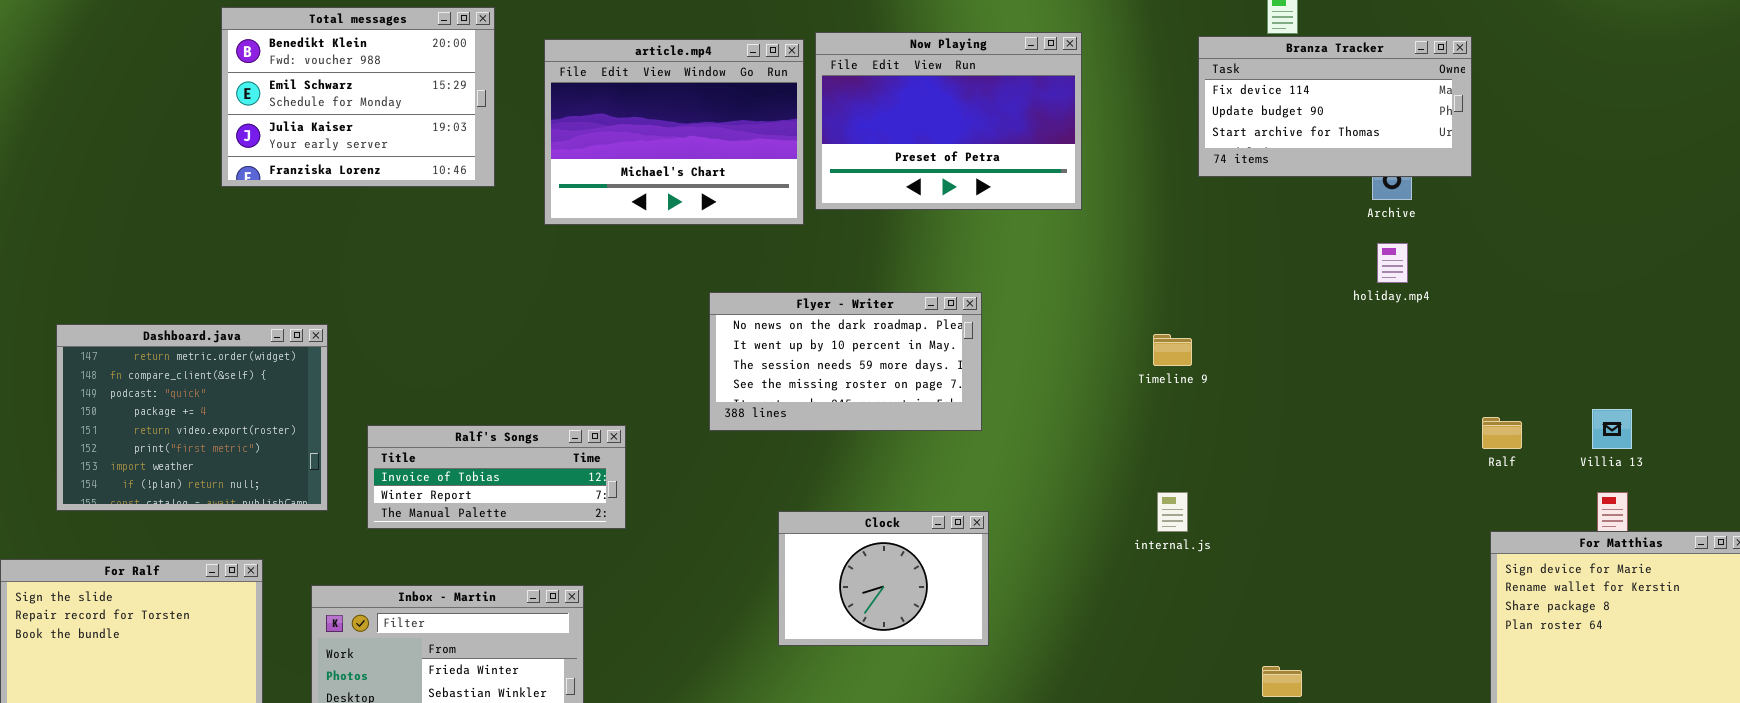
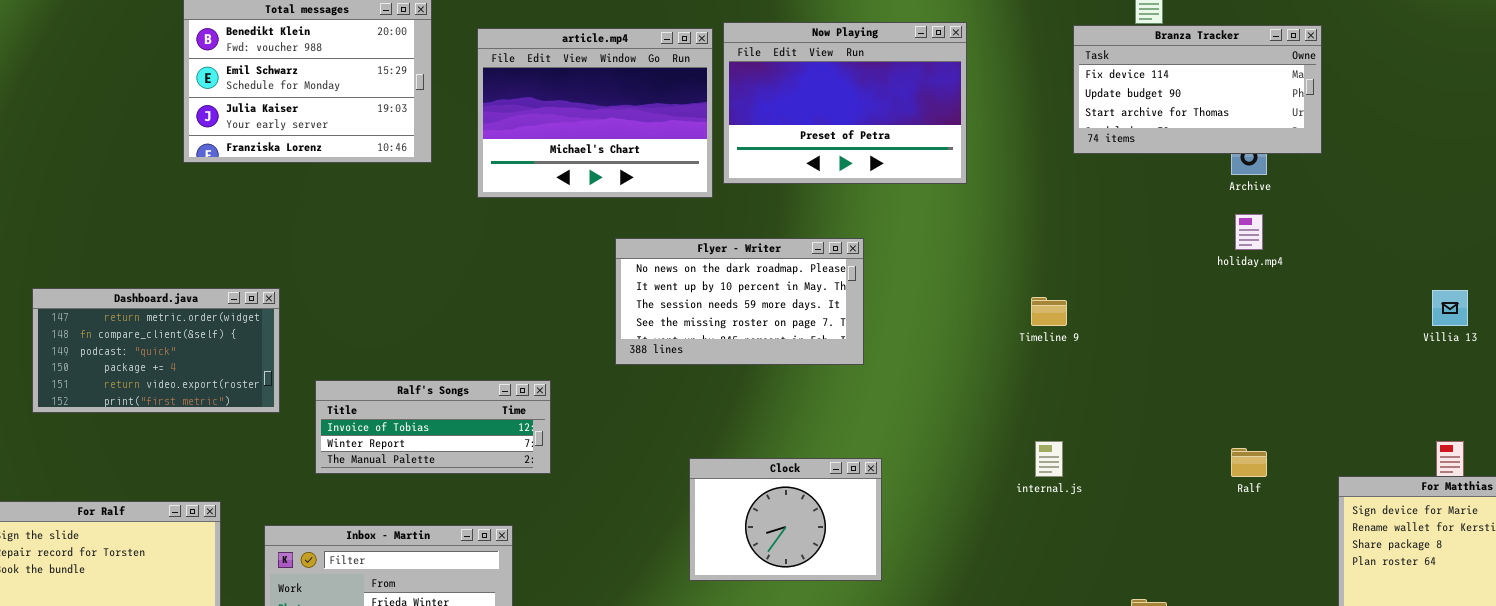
Flyer - Writer: [709,292,982,431] -> [615,238,864,365], moved
Dashboard.java: [56,324,328,511] -> [32,288,280,413], resized
Villia 13: [1592,409,1632,449] -> [1432,290,1468,326], moved
Ralf: [1482,417,1522,449] -> [1231,448,1267,477], moved

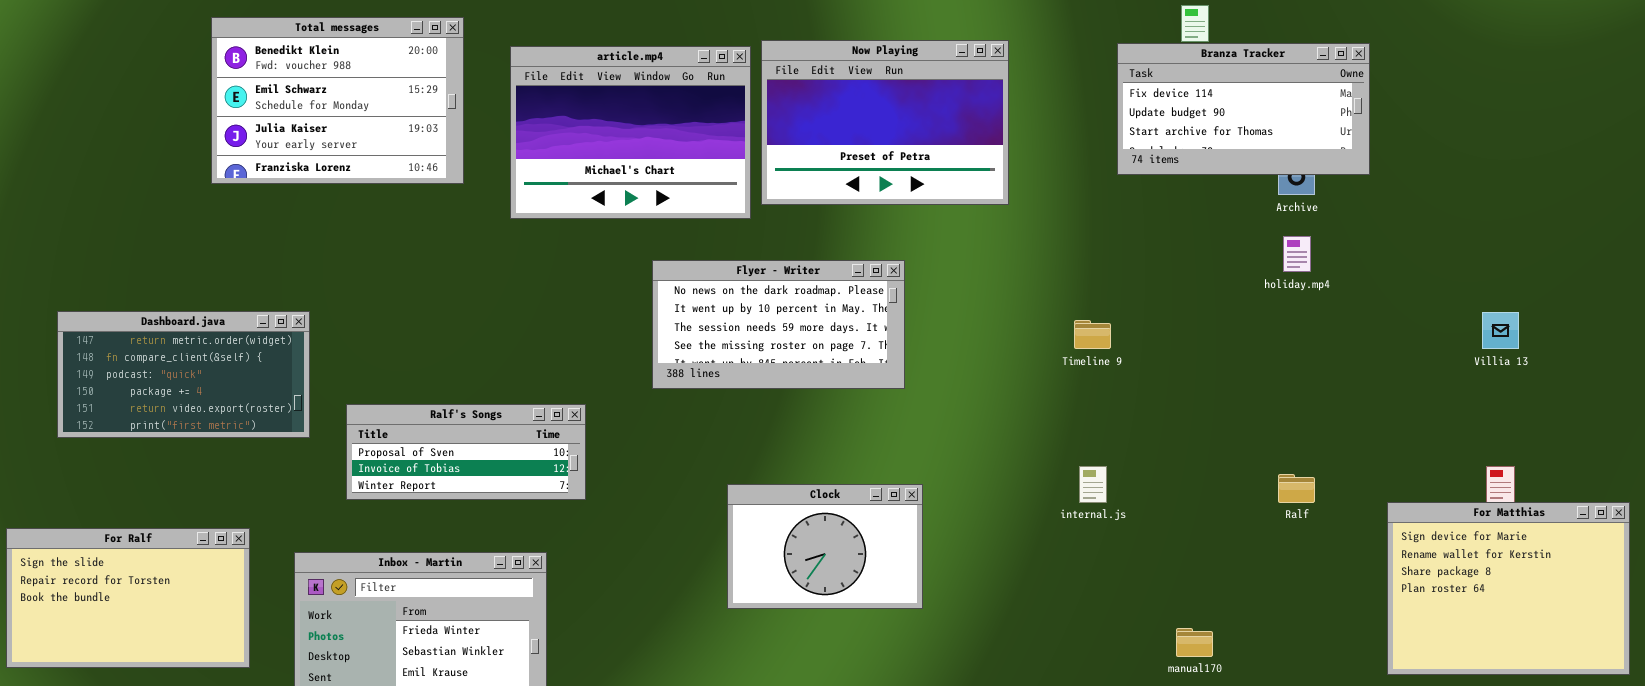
Ralf's Songs: [315,380,551,474] -> [346,404,586,500], scrolled up 1 row

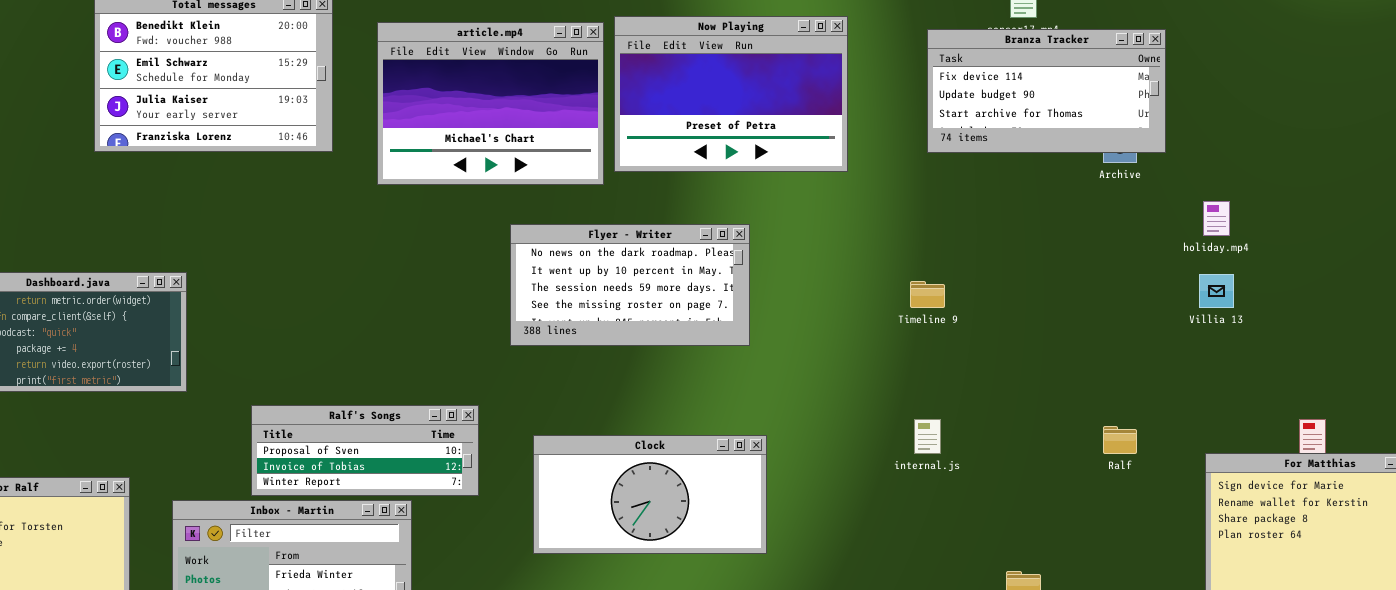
Branza Tracker: [1117,43,1370,175] -> [927,29,1166,153], moved
holiday.mp4: [1283,236,1311,272] -> [1203,201,1230,236], moved
Villia 13: [1482,312,1519,349] -> [1199,274,1234,308], moved
Ralf's Songs: [346,404,586,500] -> [251,405,479,496], moved
Clock: [727,484,923,609] -> [533,435,767,554], resized

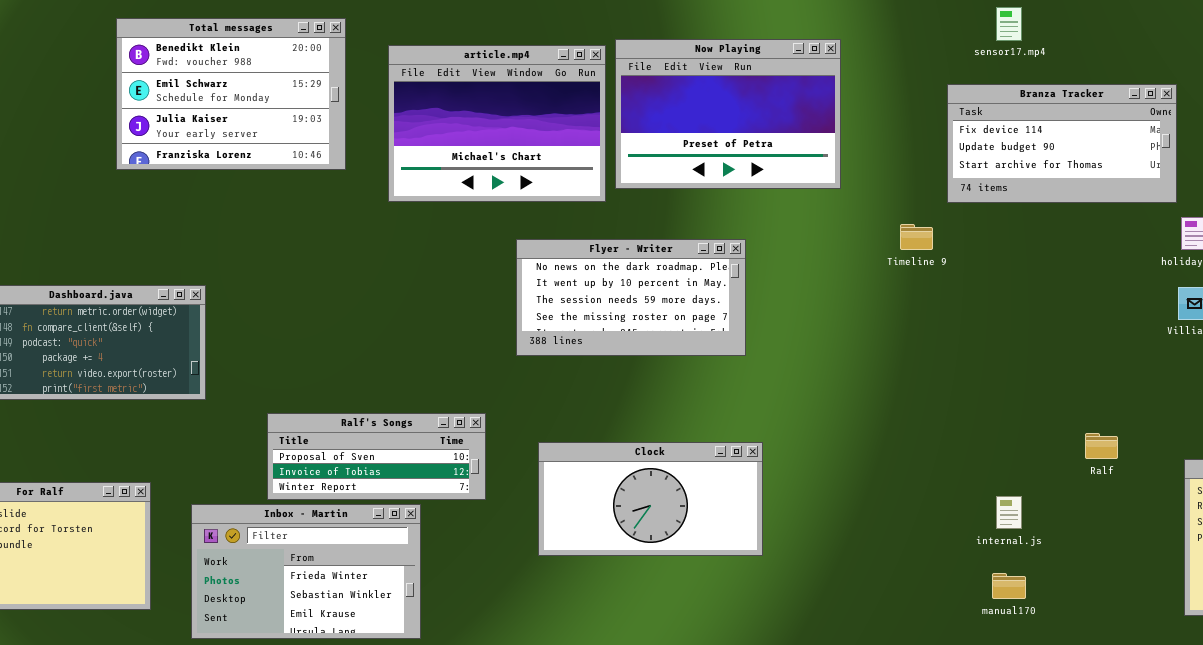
Branza Tracker: [927,29,1166,153] -> [947,84,1177,203], moved
Timeline 9: [910,281,945,308] -> [900,224,933,250], moved
internal.js: [914,419,941,454] -> [996,496,1022,529], moved

